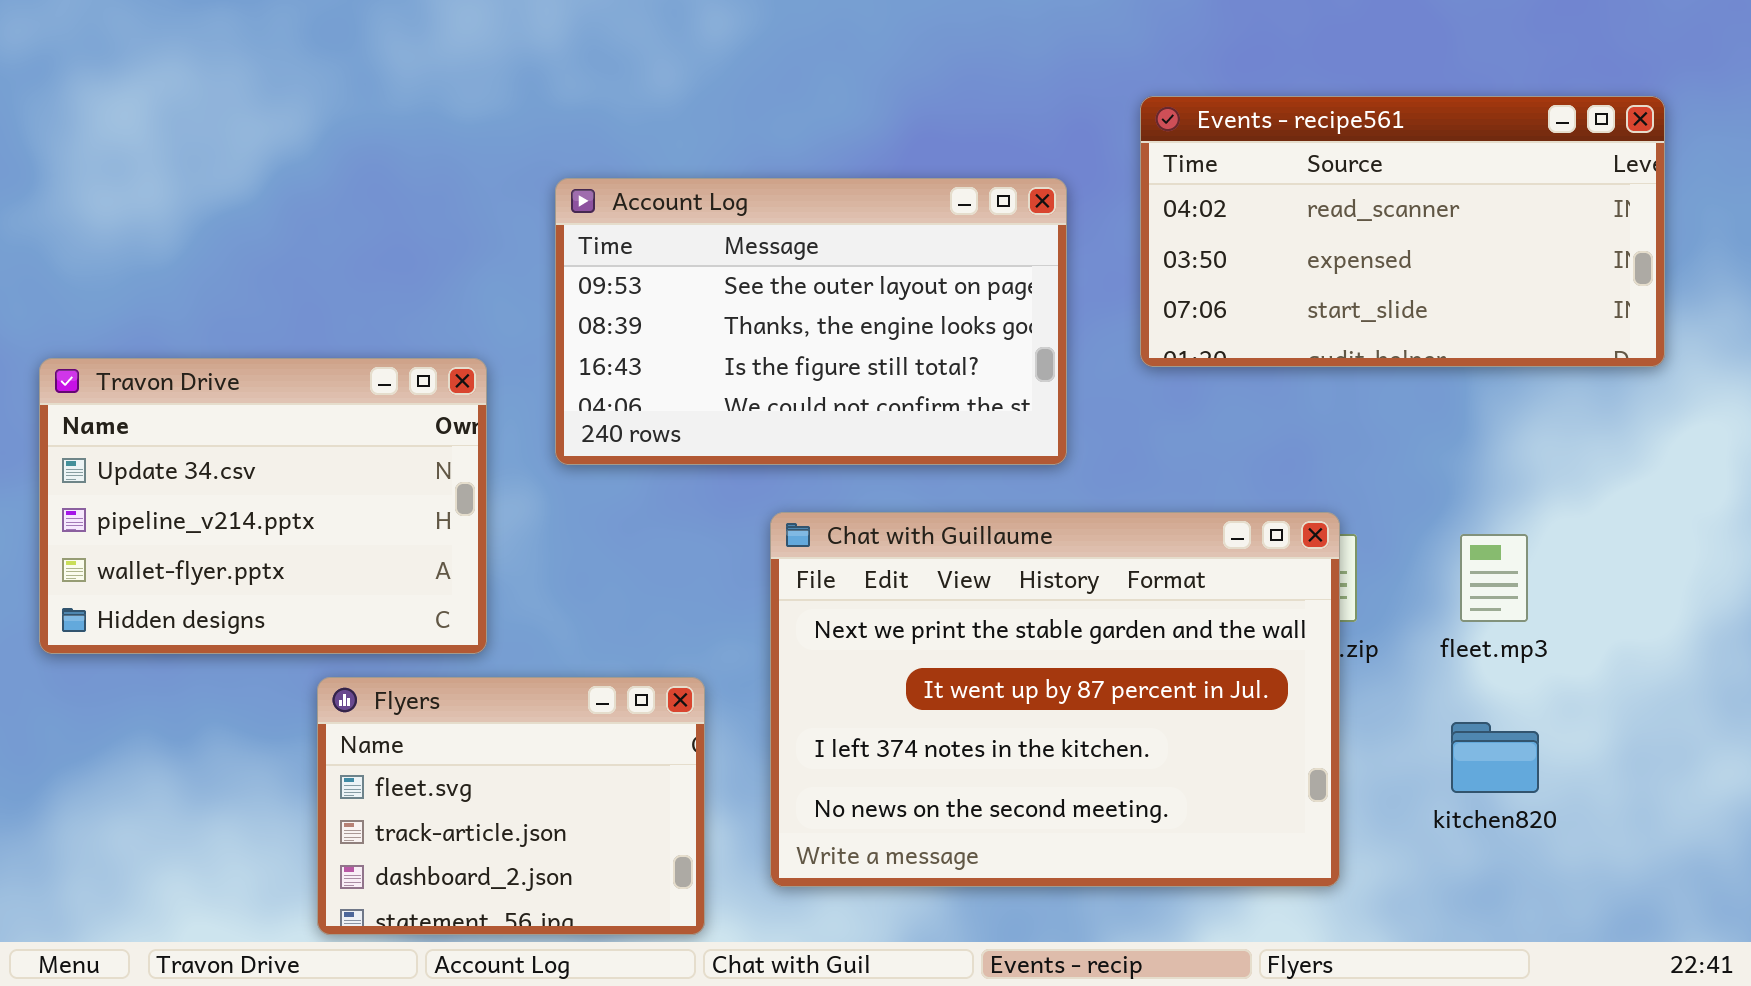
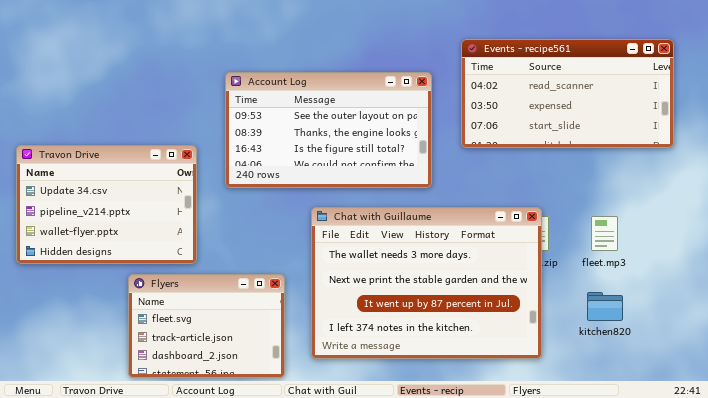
Chat with Guillaume: [770,512,1340,887] -> [311,207,542,359], scrolled up 1 row

